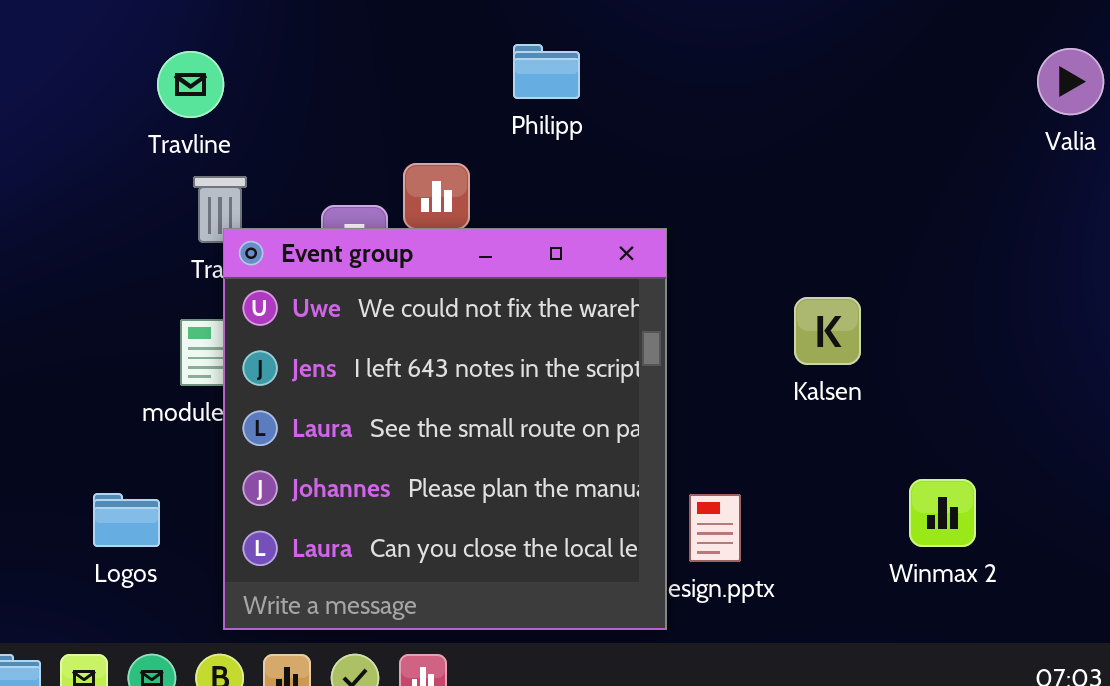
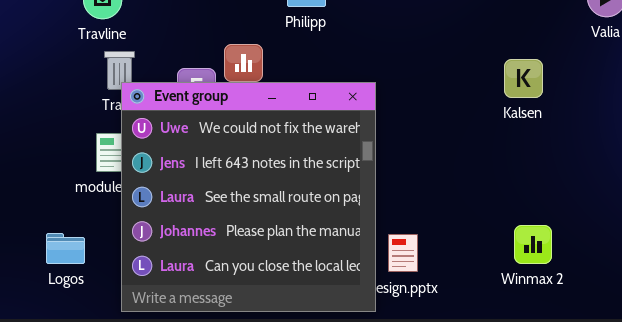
Kalsen: [794,297,861,365] -> [504,59,543,98], moved

